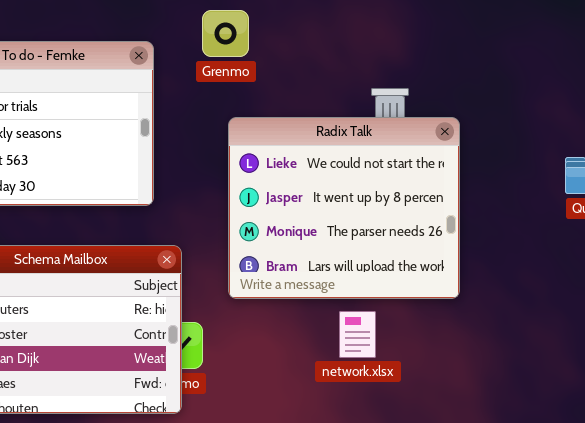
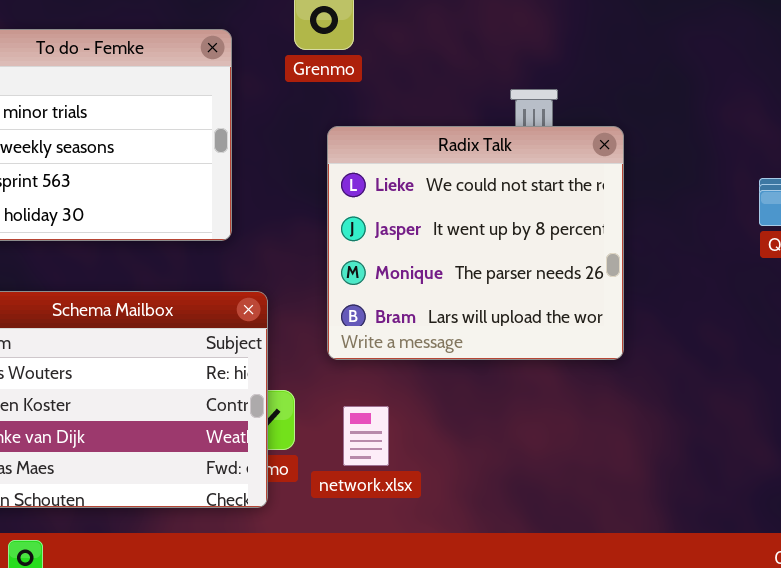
network.xlsx: [339,311,376,358] -> [343,406,389,466], moved

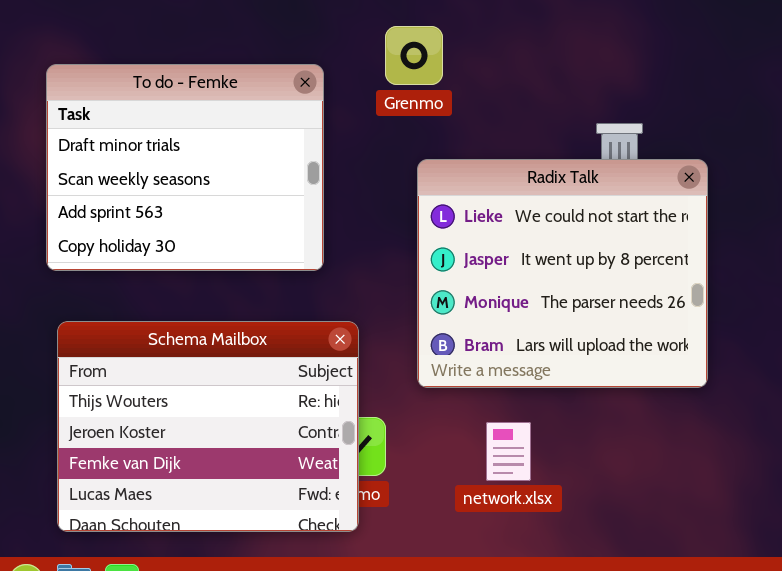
network.xlsx: [343,406,389,466] -> [486,422,531,481], moved

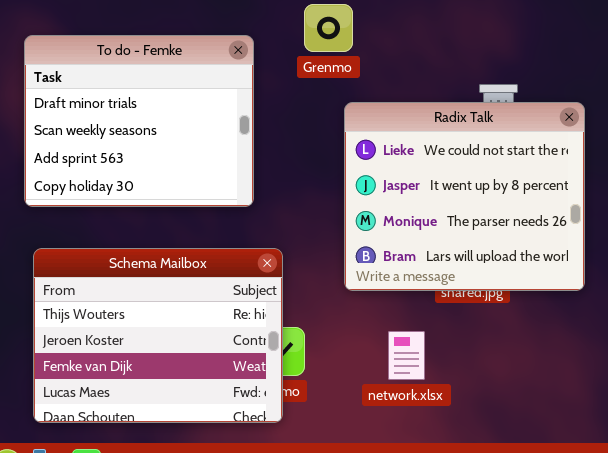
Radix Talk: [417,159,708,388] -> [344,102,585,291], moved

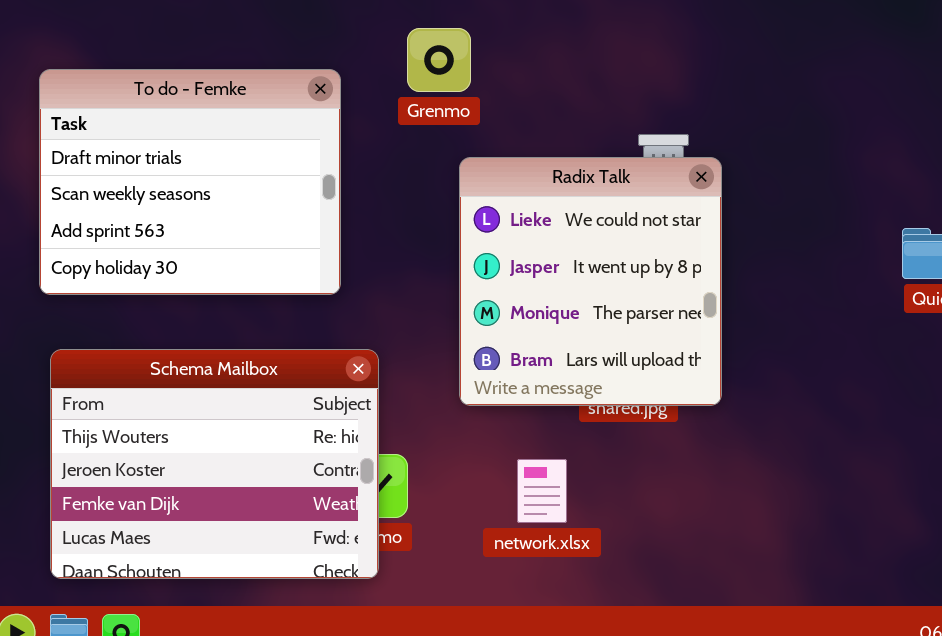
Radix Talk: [344,102,585,291] -> [459,157,722,406], resized

